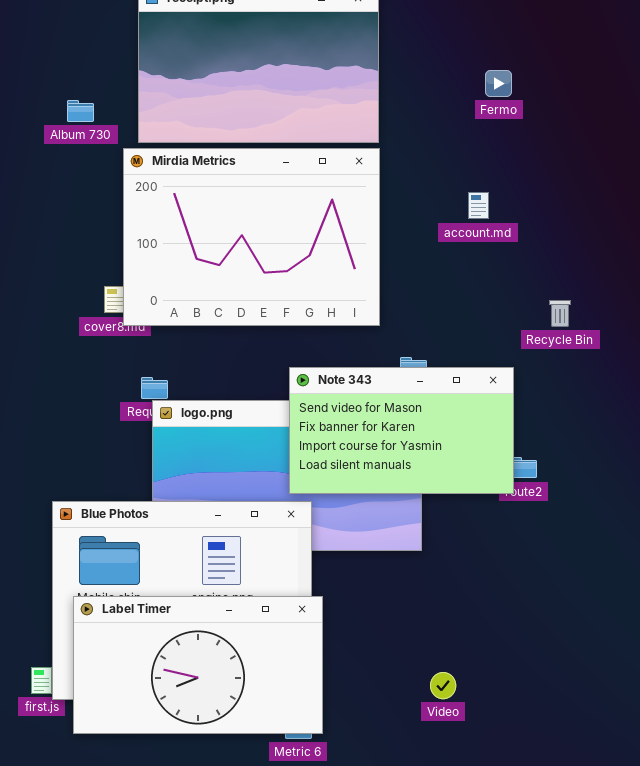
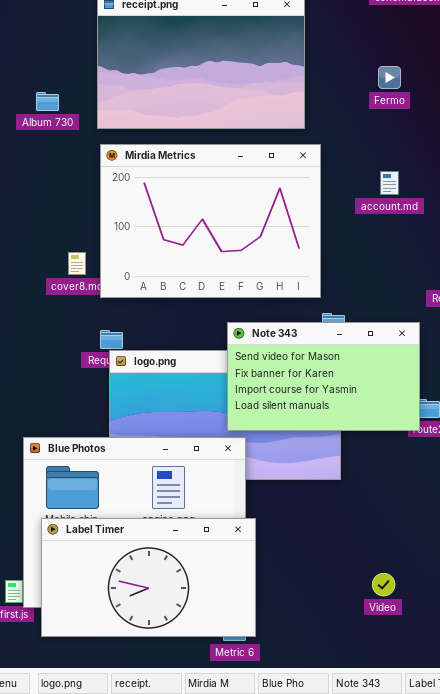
Fermo: [485,70,512,97] -> [378,66,401,89], moved
Mirdia Metrics: [123,148,380,326] -> [100,144,321,298], moved
Video: [430,672,456,699] -> [372,573,395,596], moved

